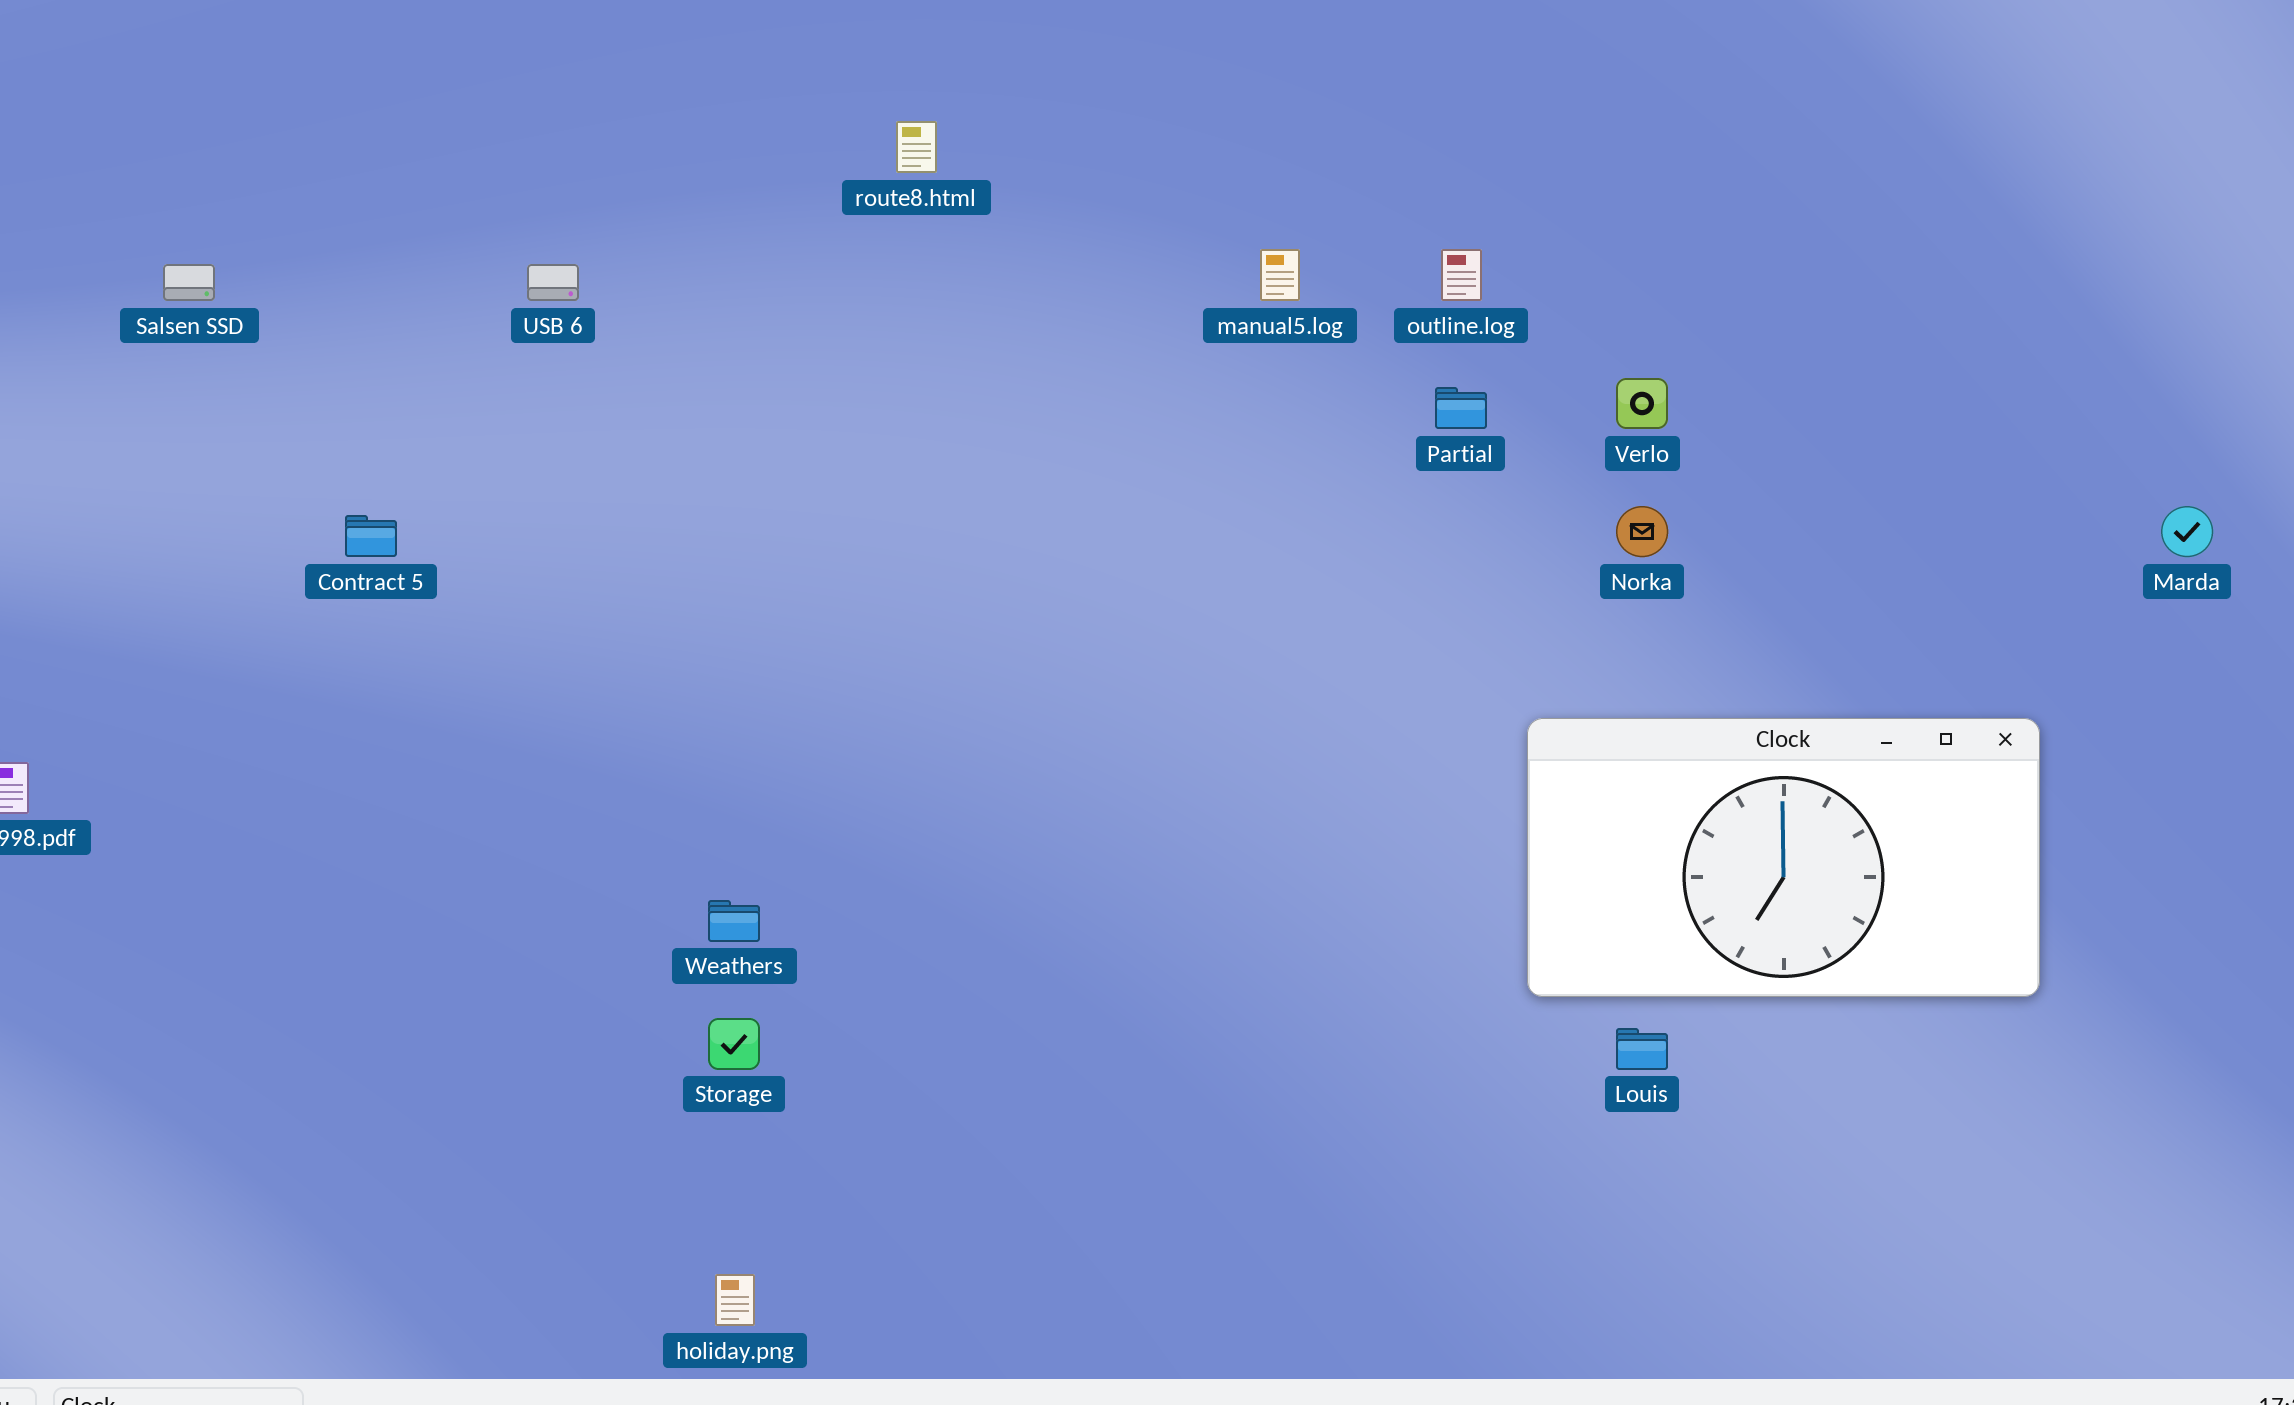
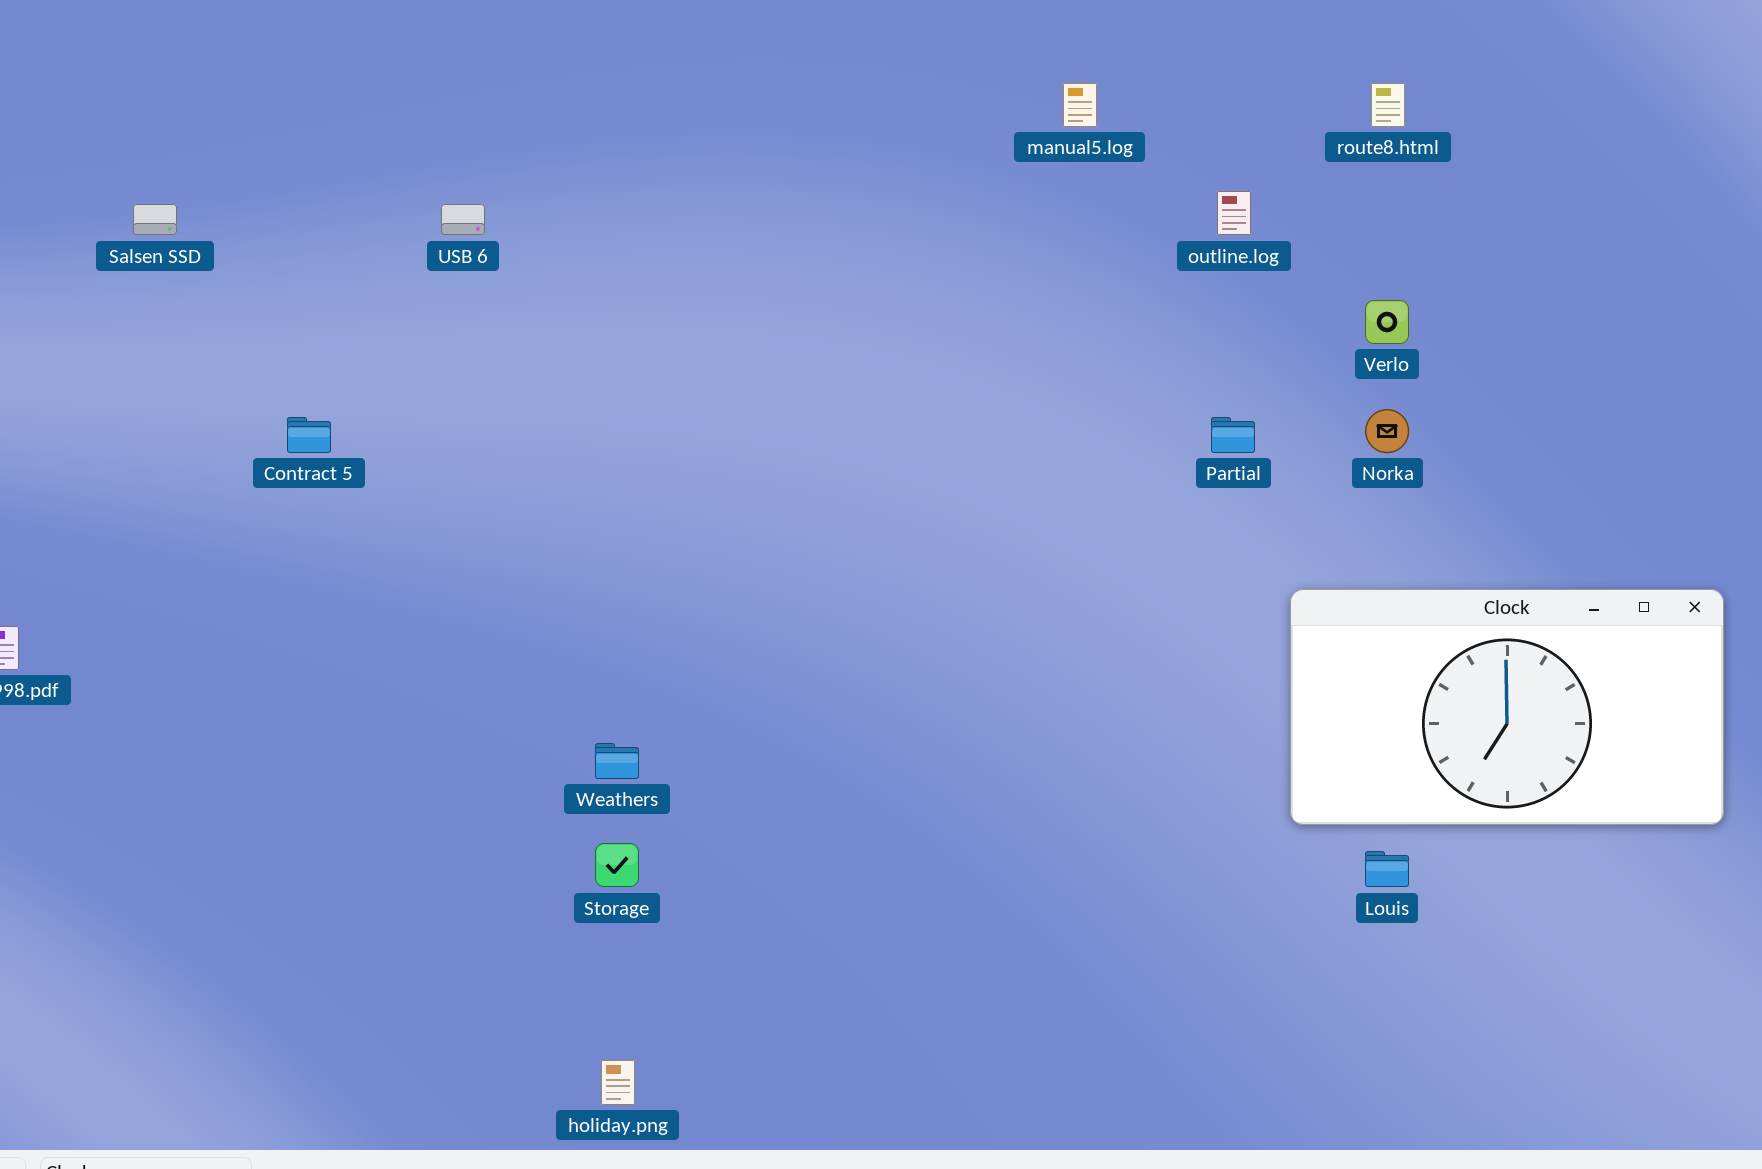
route8.html: [896,121,937,173] -> [1371,83,1405,127], moved
manual5.log: [1260,249,1300,301] -> [1063,83,1097,127], moved
Partial: [1435,387,1487,429] -> [1211,417,1255,453], moved

